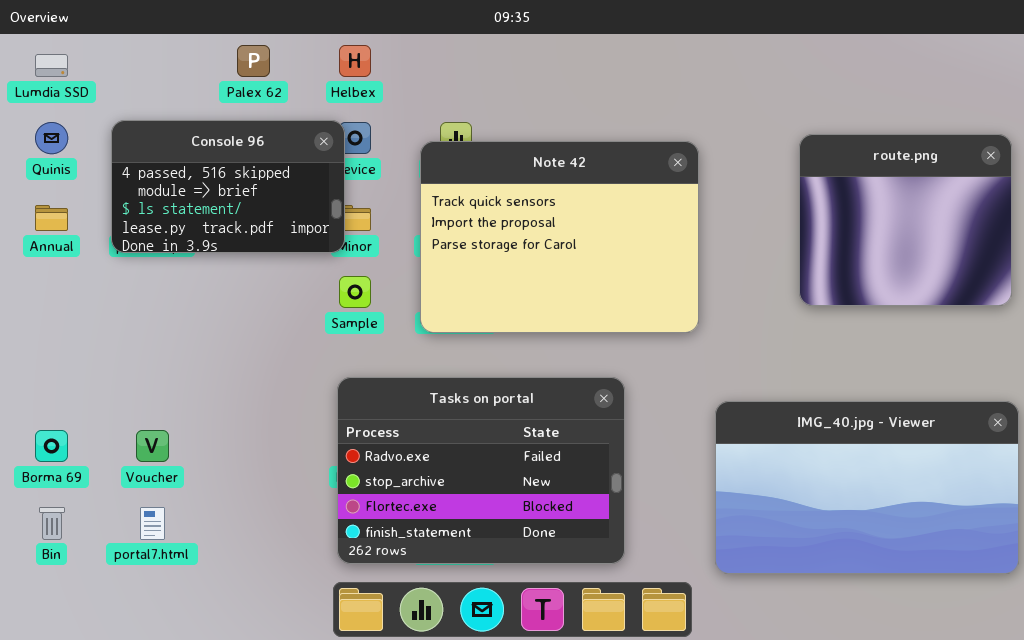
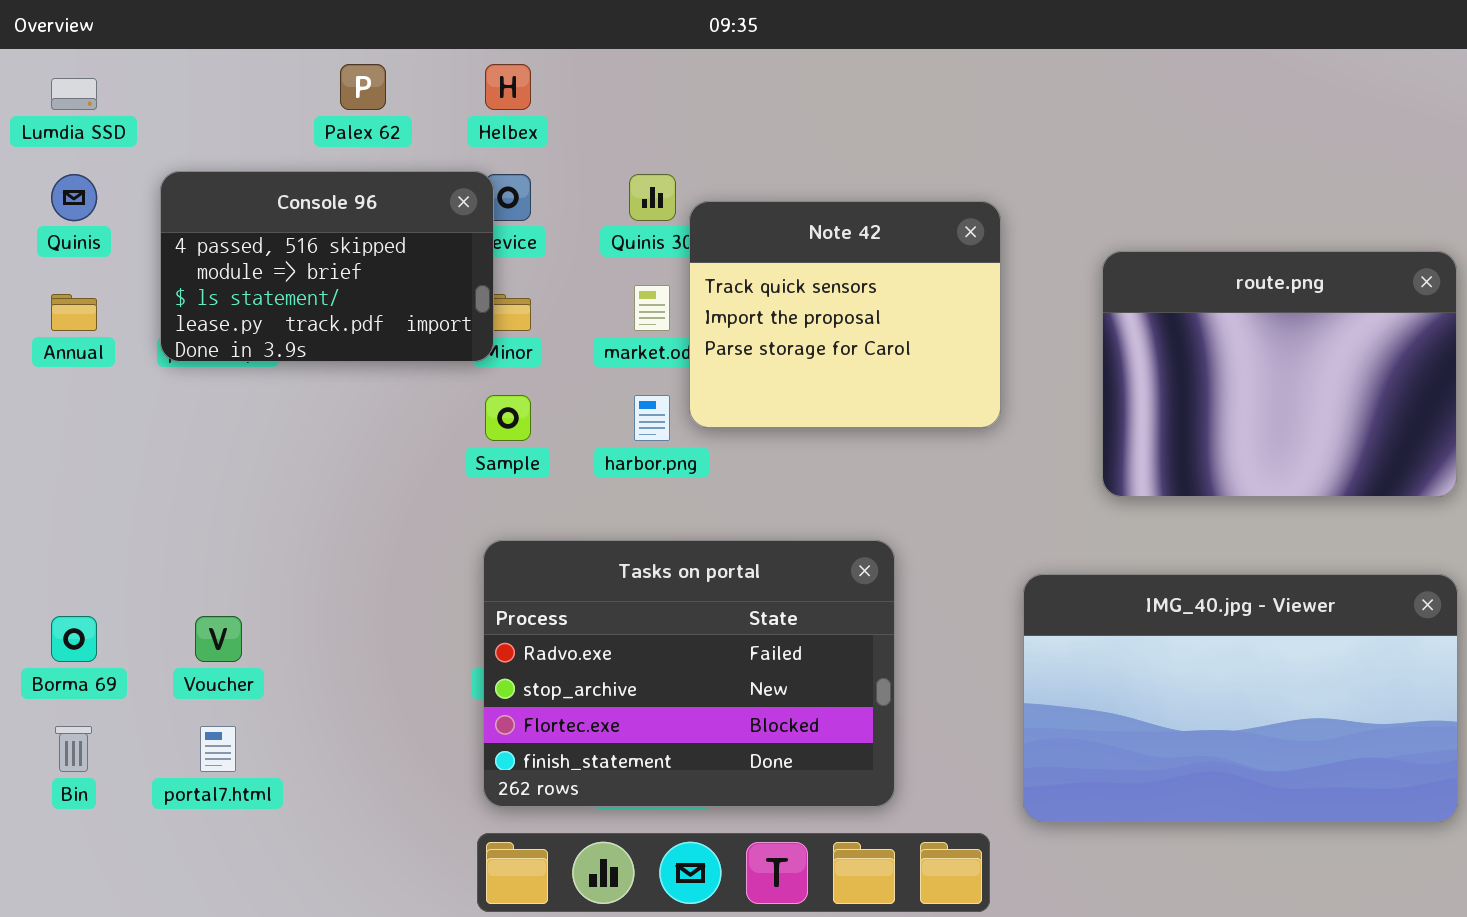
route.png: [799,134,1012,306] -> [1102,251,1457,497], moved, resized
Note 42: [420,141,699,333] -> [689,201,1001,428], resized

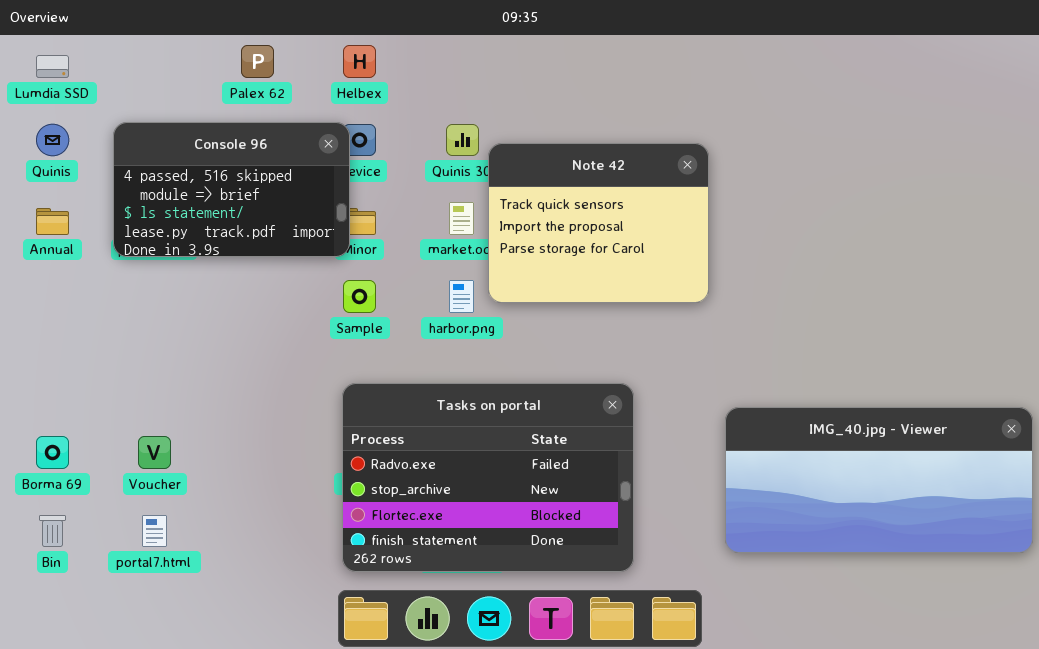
route.png: [1102,251,1457,497] -> none, closed
IMG_40.jpg - Viewer: [1023,574,1458,822] -> [725,407,1033,553], resized

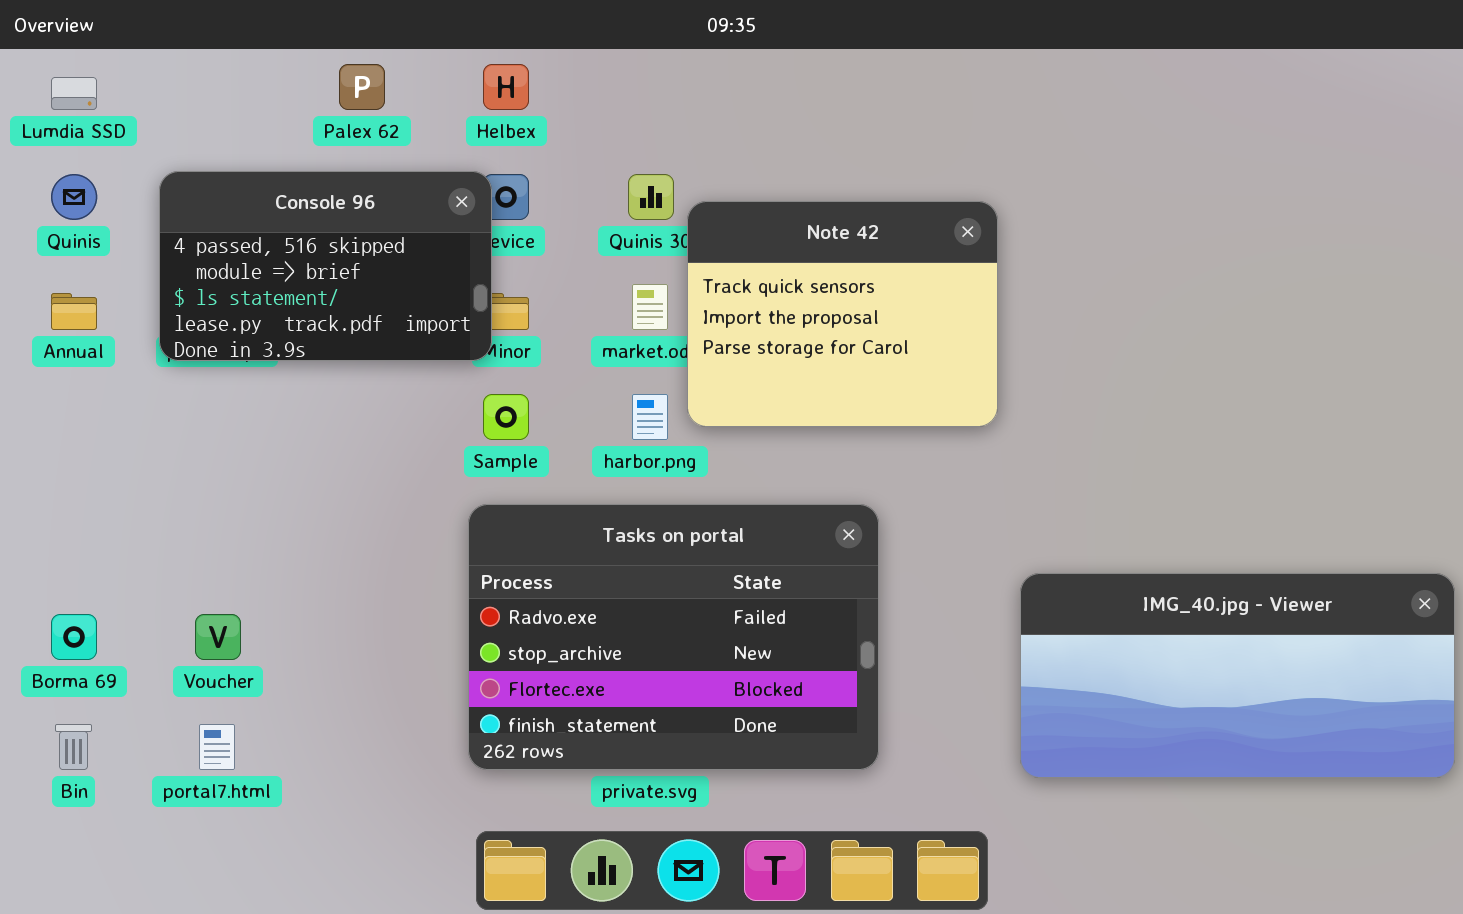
Tasks on portal: [342,383,634,572] -> [468,504,879,770], moved

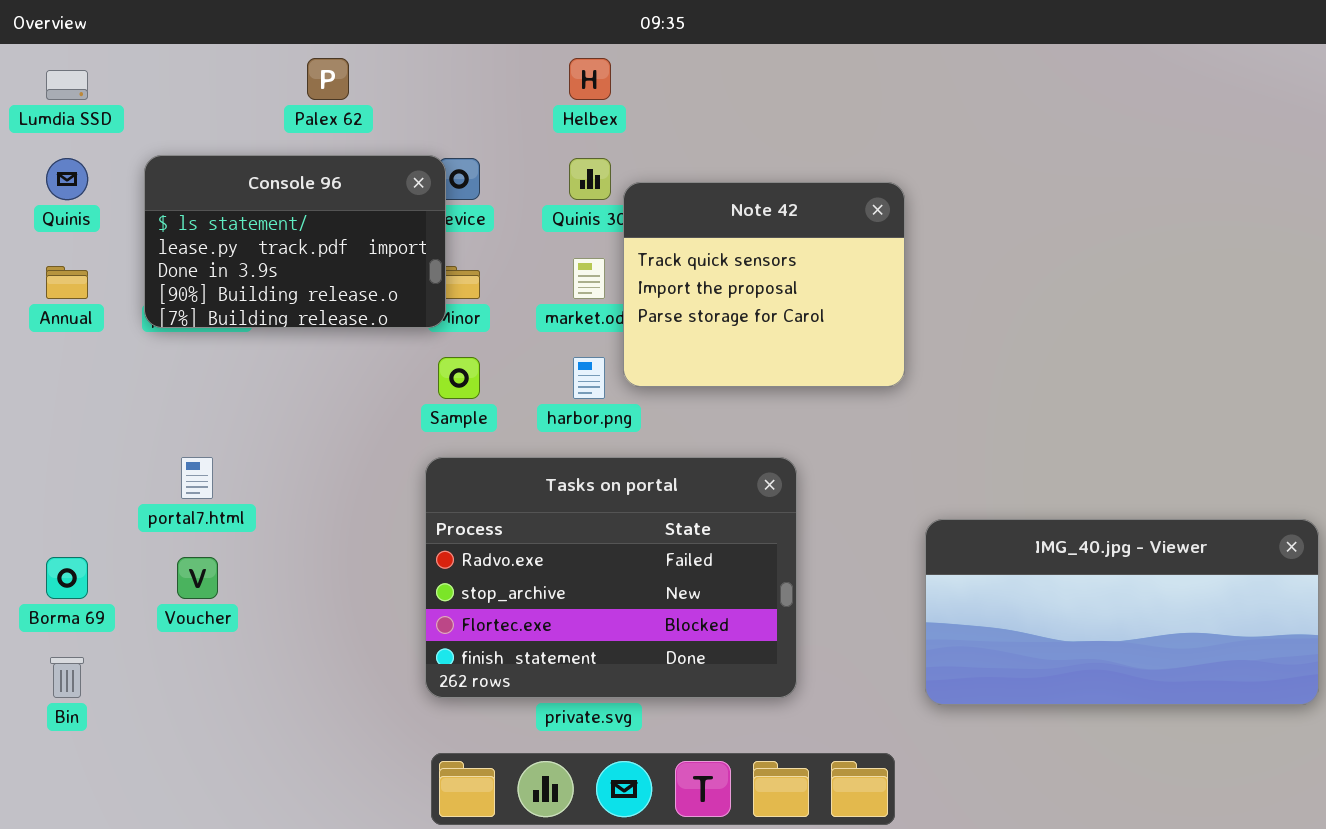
Helbex: [483,64,529,110] -> [569,58,611,100], moved
Console 96: [159,171,492,361] -> [144,155,446,328], scrolled down 2 rows
portal7.html: [199,724,235,770] -> [181,457,213,499], moved

